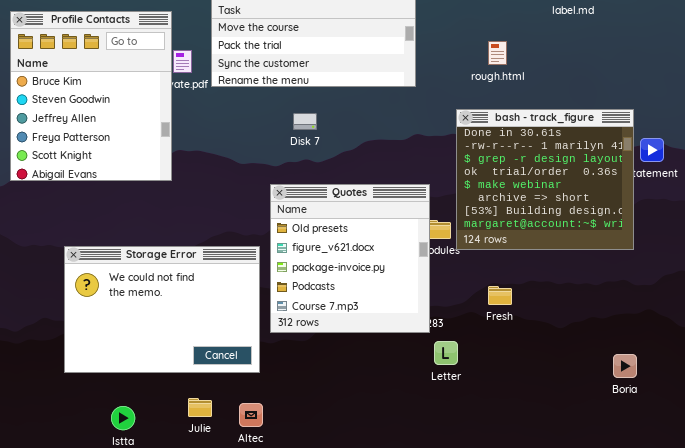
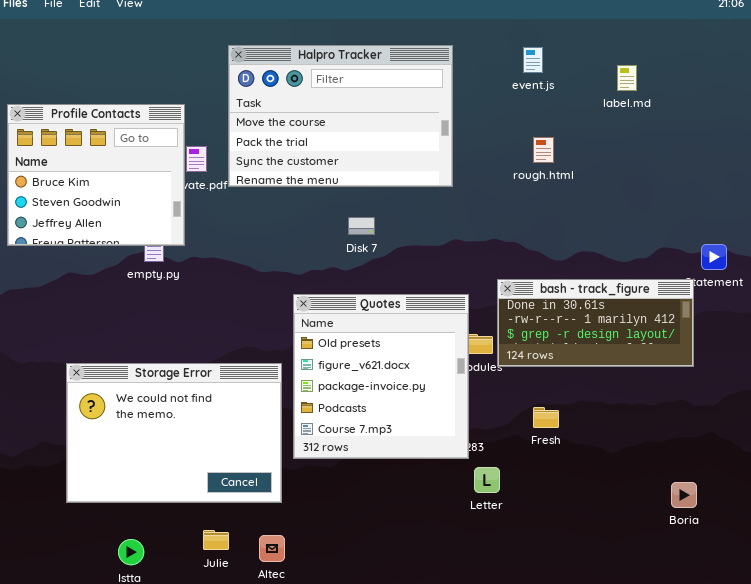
Profile Contacts: [10,11,172,181] -> [7,104,185,246], resized
bash - track_figure: [456,109,634,250] -> [497,279,694,367], resized
Disk 7: [293,113,317,130] -> [348,217,375,235], moved

